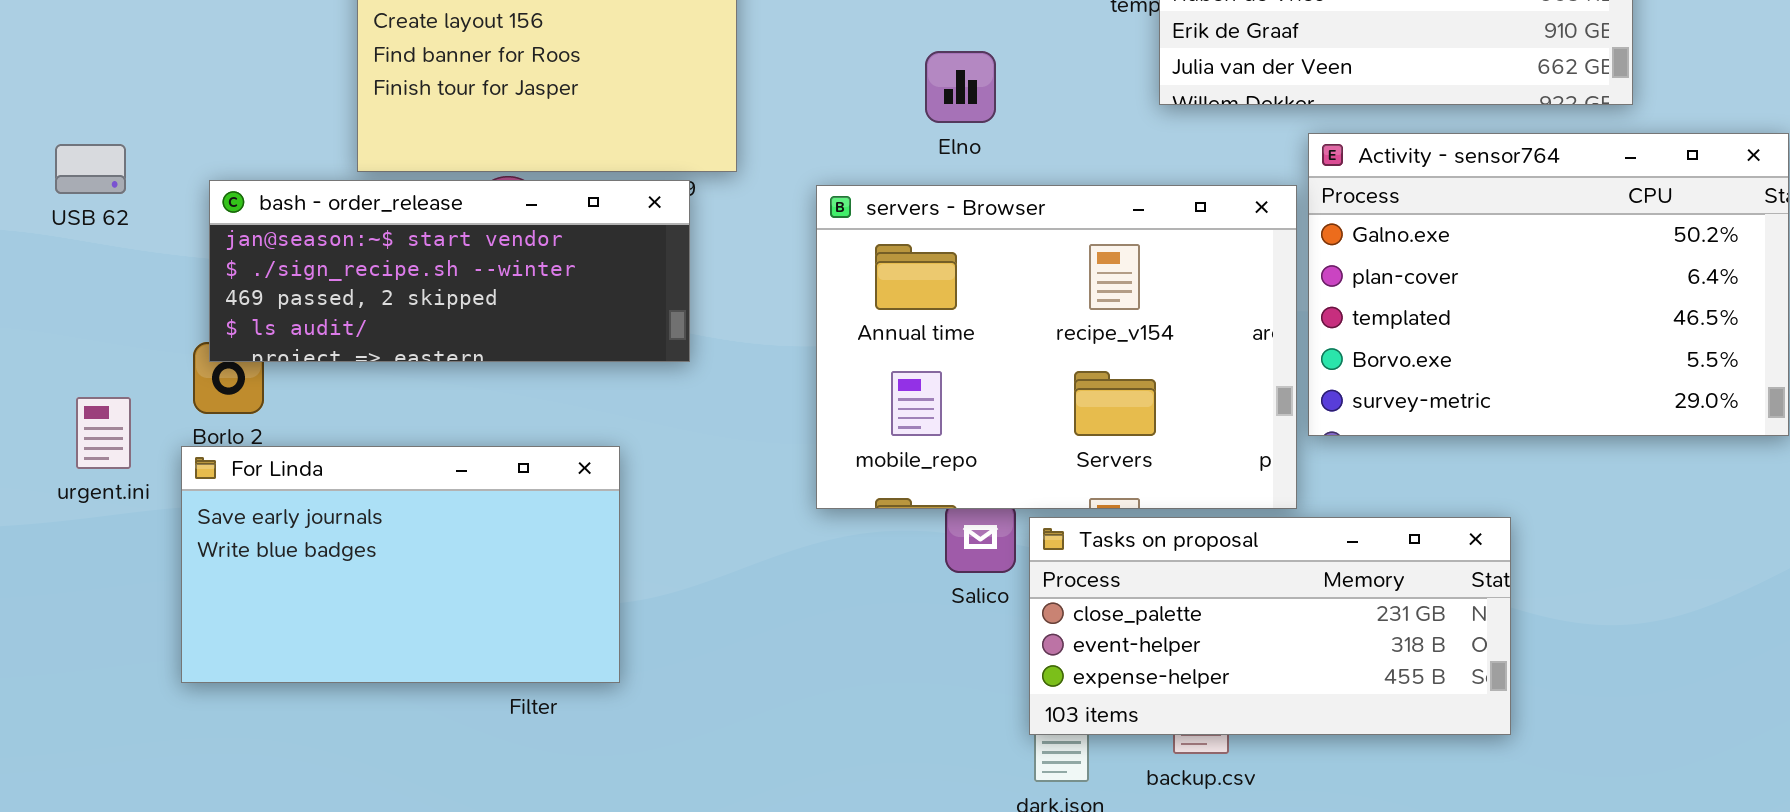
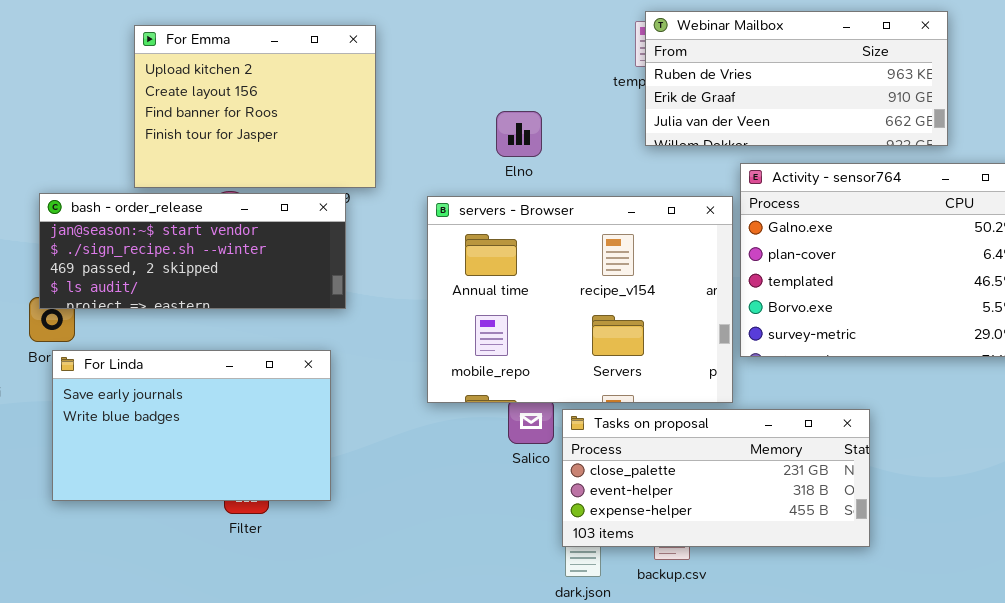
For Linda: [181,446,620,683] -> [52,350,331,501], moved

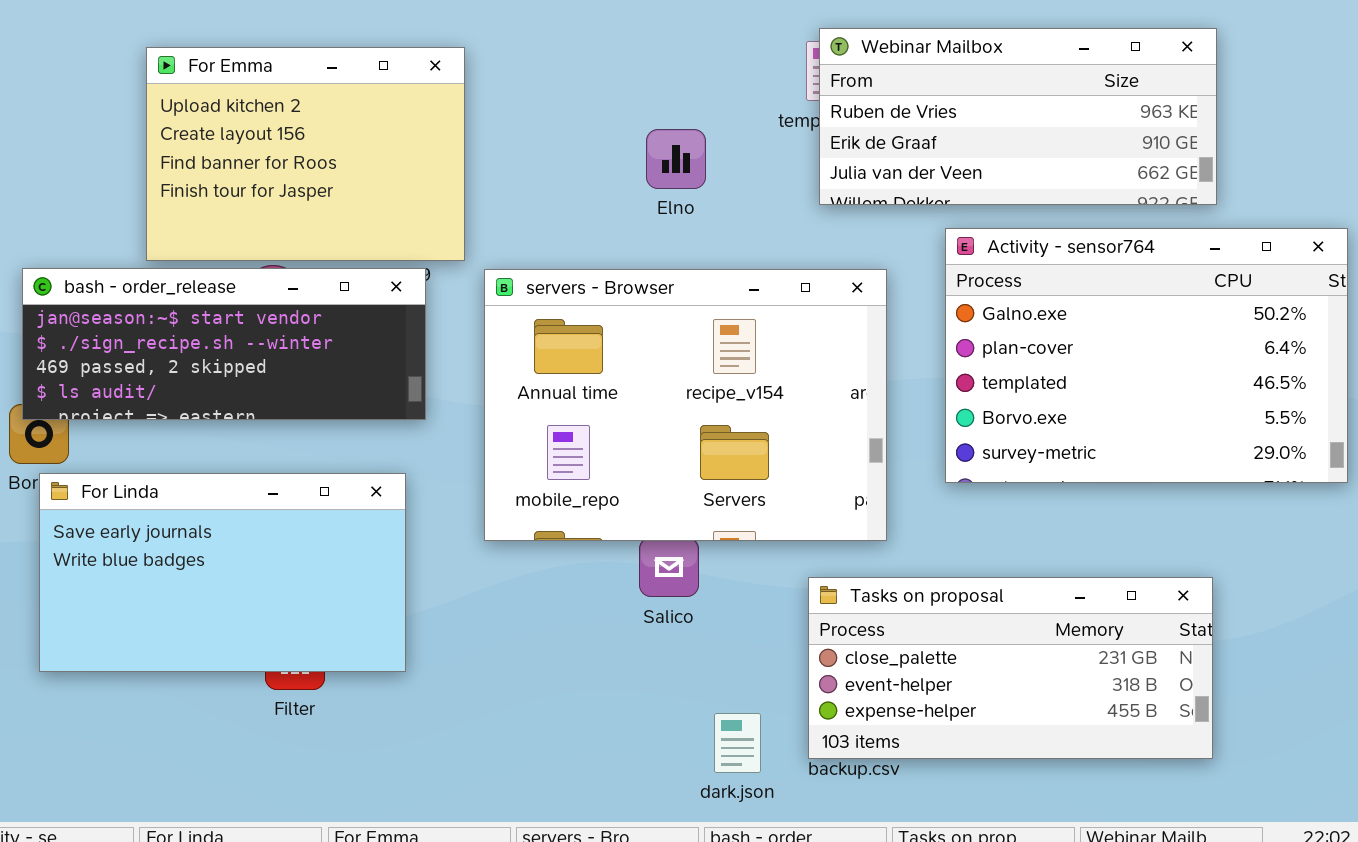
Elno: [496,111,542,157] -> [646,129,706,189], moved
servers - Browser: [427,196,733,403] -> [484,269,887,541], moved
Tasks on proposal: [562,409,870,547] -> [808,577,1213,759], moved

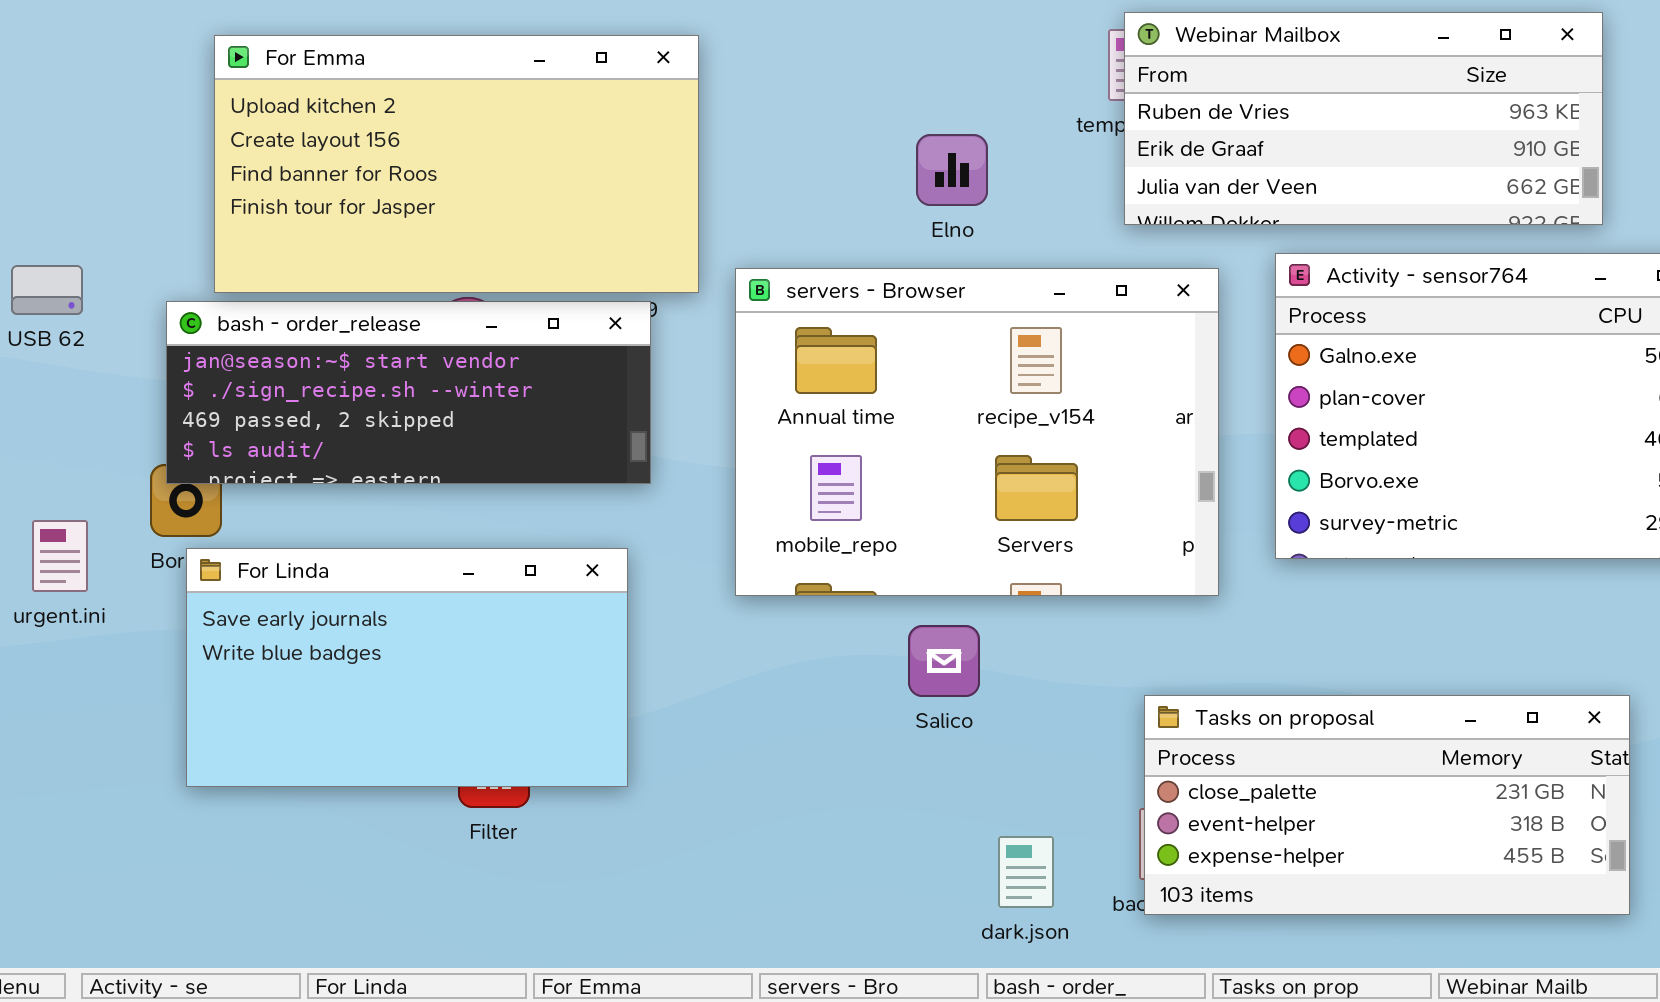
For Emma: [146,47,465,261] -> [214,35,699,293], resized
servers - Browser: [484,269,887,541] -> [735,268,1219,596], moved
Tasks on proposal: [808,577,1213,759] -> [1144,695,1630,915], moved

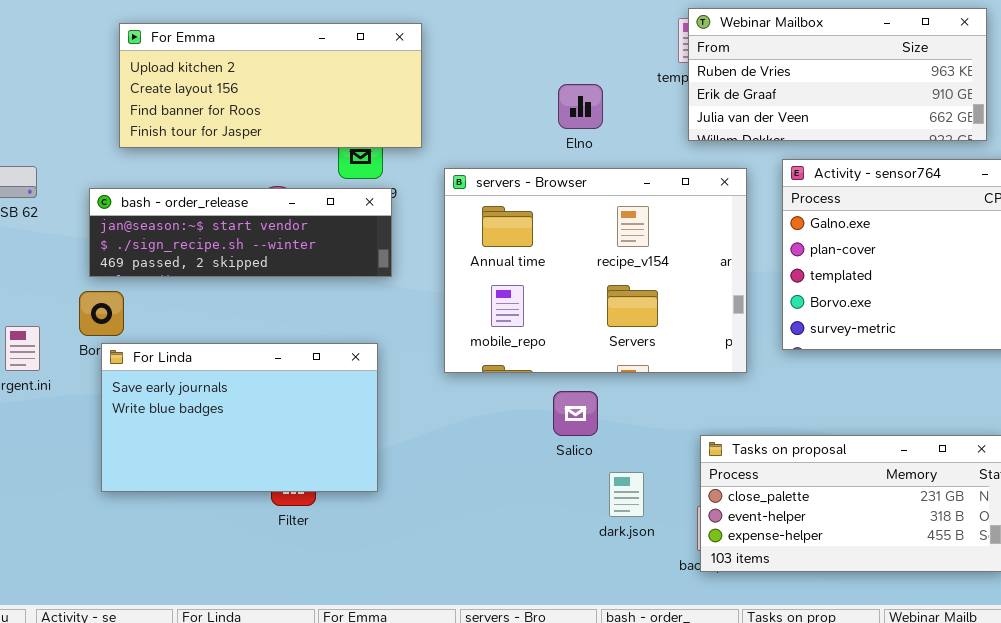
For Emma: [214,35,699,293] -> [119,23,422,148], resized
bash - order_release: [166,301,651,484] -> [89,188,392,277], resized
dark.json: [998,836,1054,908] -> [609,472,644,517], moved

